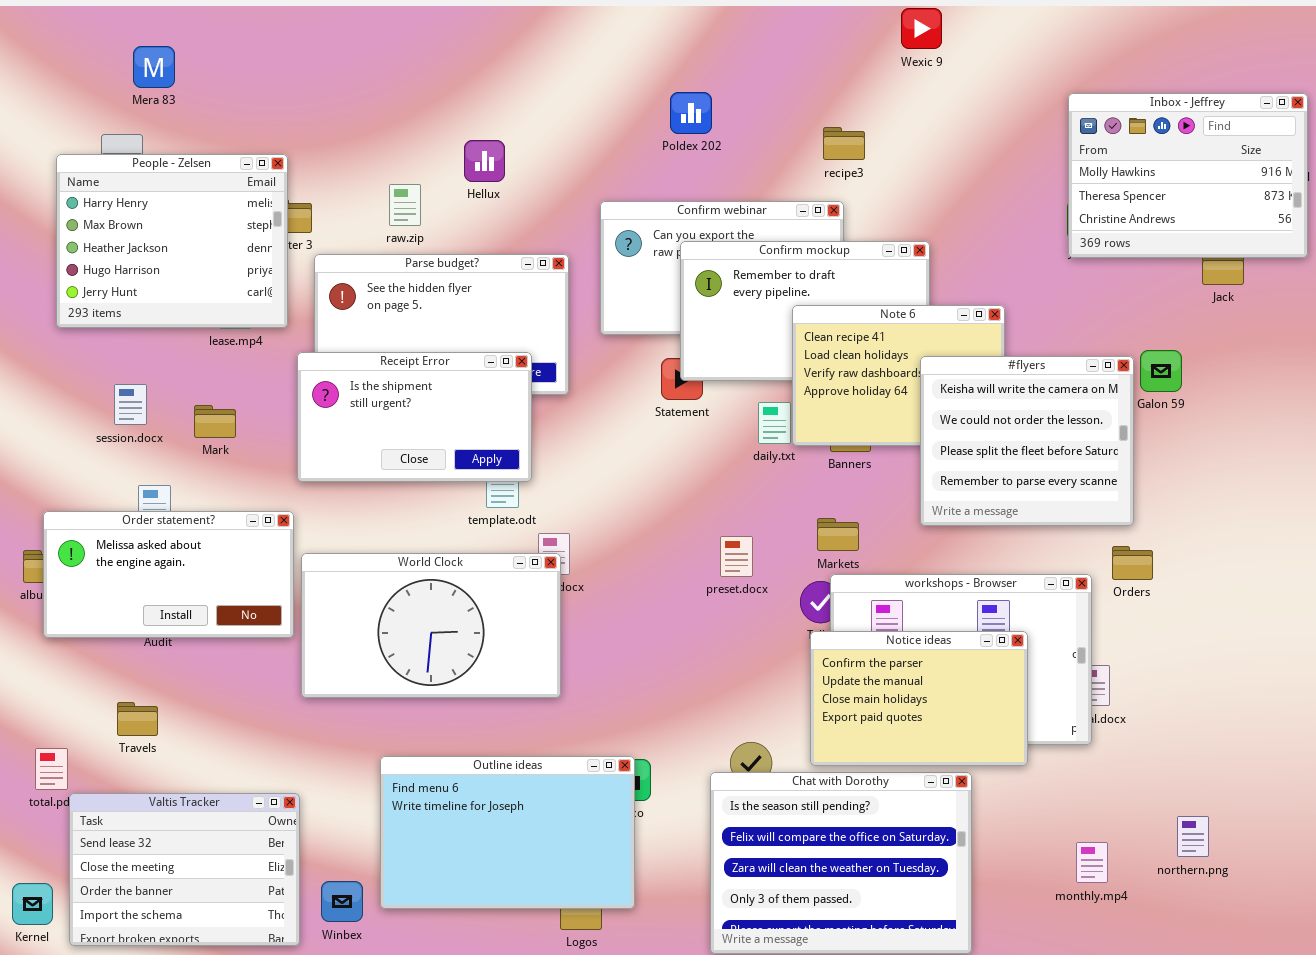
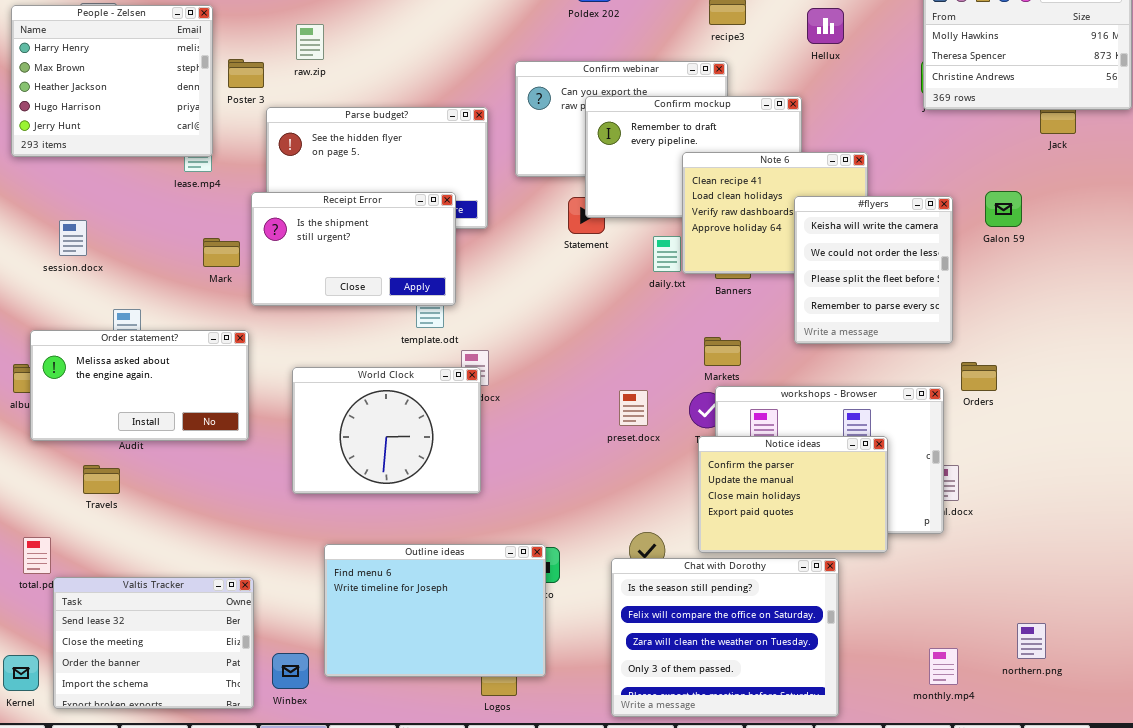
Hellux: [464,140,505,182] -> [807,8,844,44], moved
People - Zelsen: [56,154,288,328] -> [11,5,213,157], moved
raw.zip: [389,184,421,226] -> [296,24,324,60], moved
#flyers: [920,356,1134,526] -> [794,196,953,344], resized
session.docx: [114,384,147,425] -> [59,220,87,256], moved
Mark: [194,405,236,438] -> [203,238,240,267], moved
preset.docx: [720,536,753,577] -> [619,390,648,426], moved
World Clock: [301,553,561,698] -> [292,367,481,494], resized
Travels: [117,702,158,736] -> [83,465,120,494], moved
northern.png: [1177,816,1209,857] -> [1017,623,1046,659], moved
monthly.mp4: [1076,842,1108,883] -> [929,648,958,685], moved

